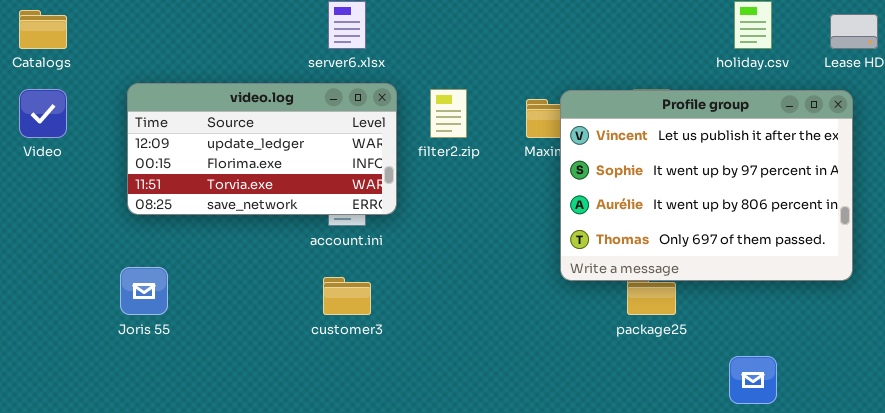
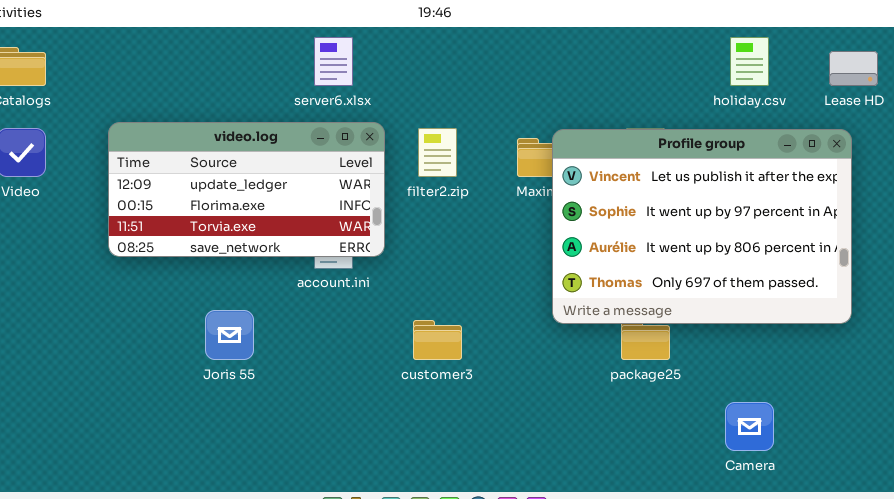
Joris 55: [120,267,168,315] -> [205,310,254,360], moved
customer3: [323,277,371,315] -> [413,320,462,360], moved

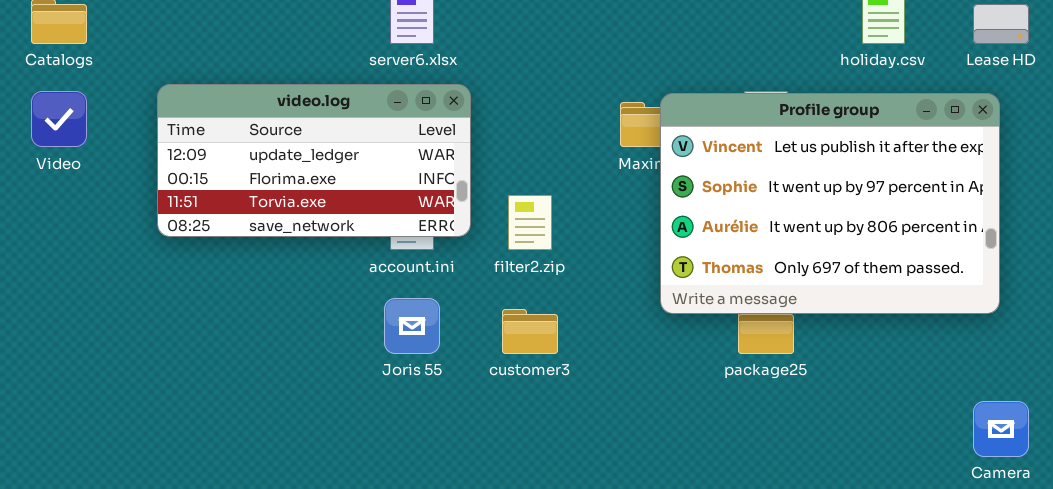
filter2.zip: [418,128,457,177] -> [508,195,552,250], moved
Joris 55: [205,310,254,360] -> [384,298,440,354], moved
Camera: [725,402,774,451] -> [973,401,1029,457], moved

